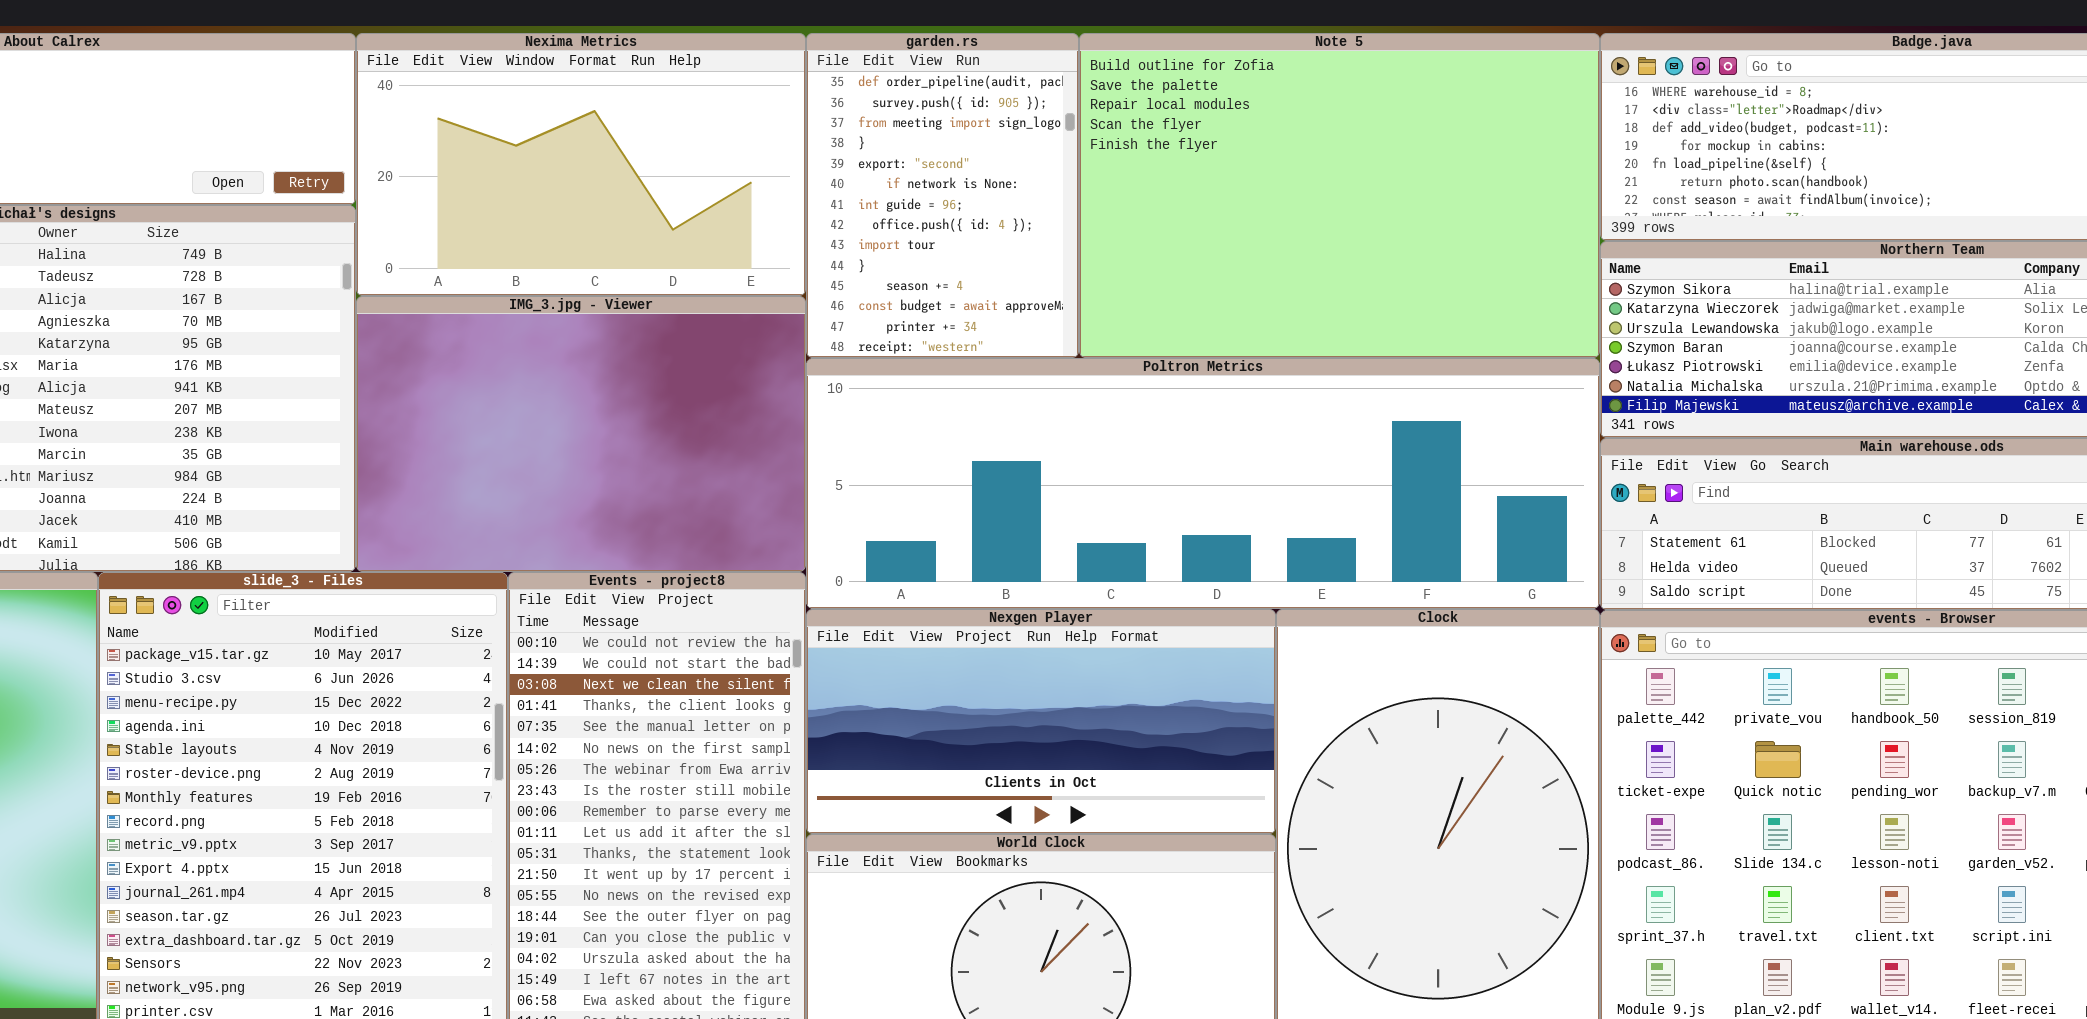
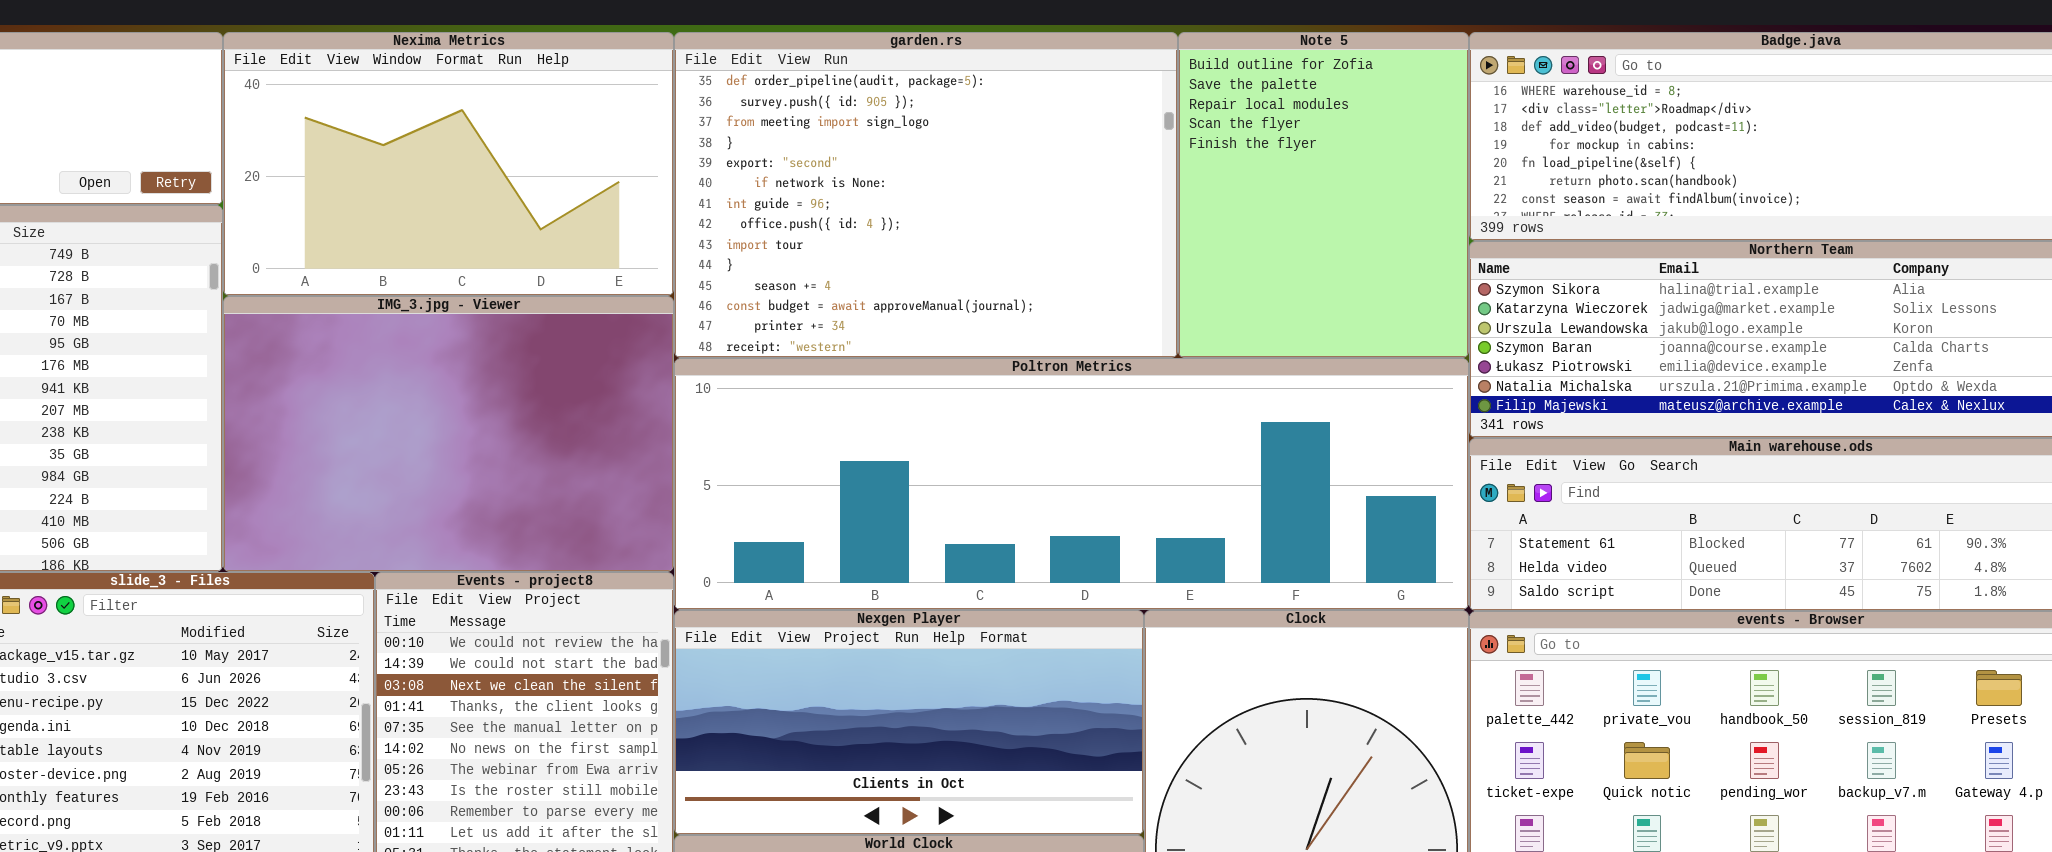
garden.rs: [806,33,1079,358] -> [674,32,1178,358], resized
Note 5: [1079,33,1600,358] -> [1178,32,1469,358], resized

